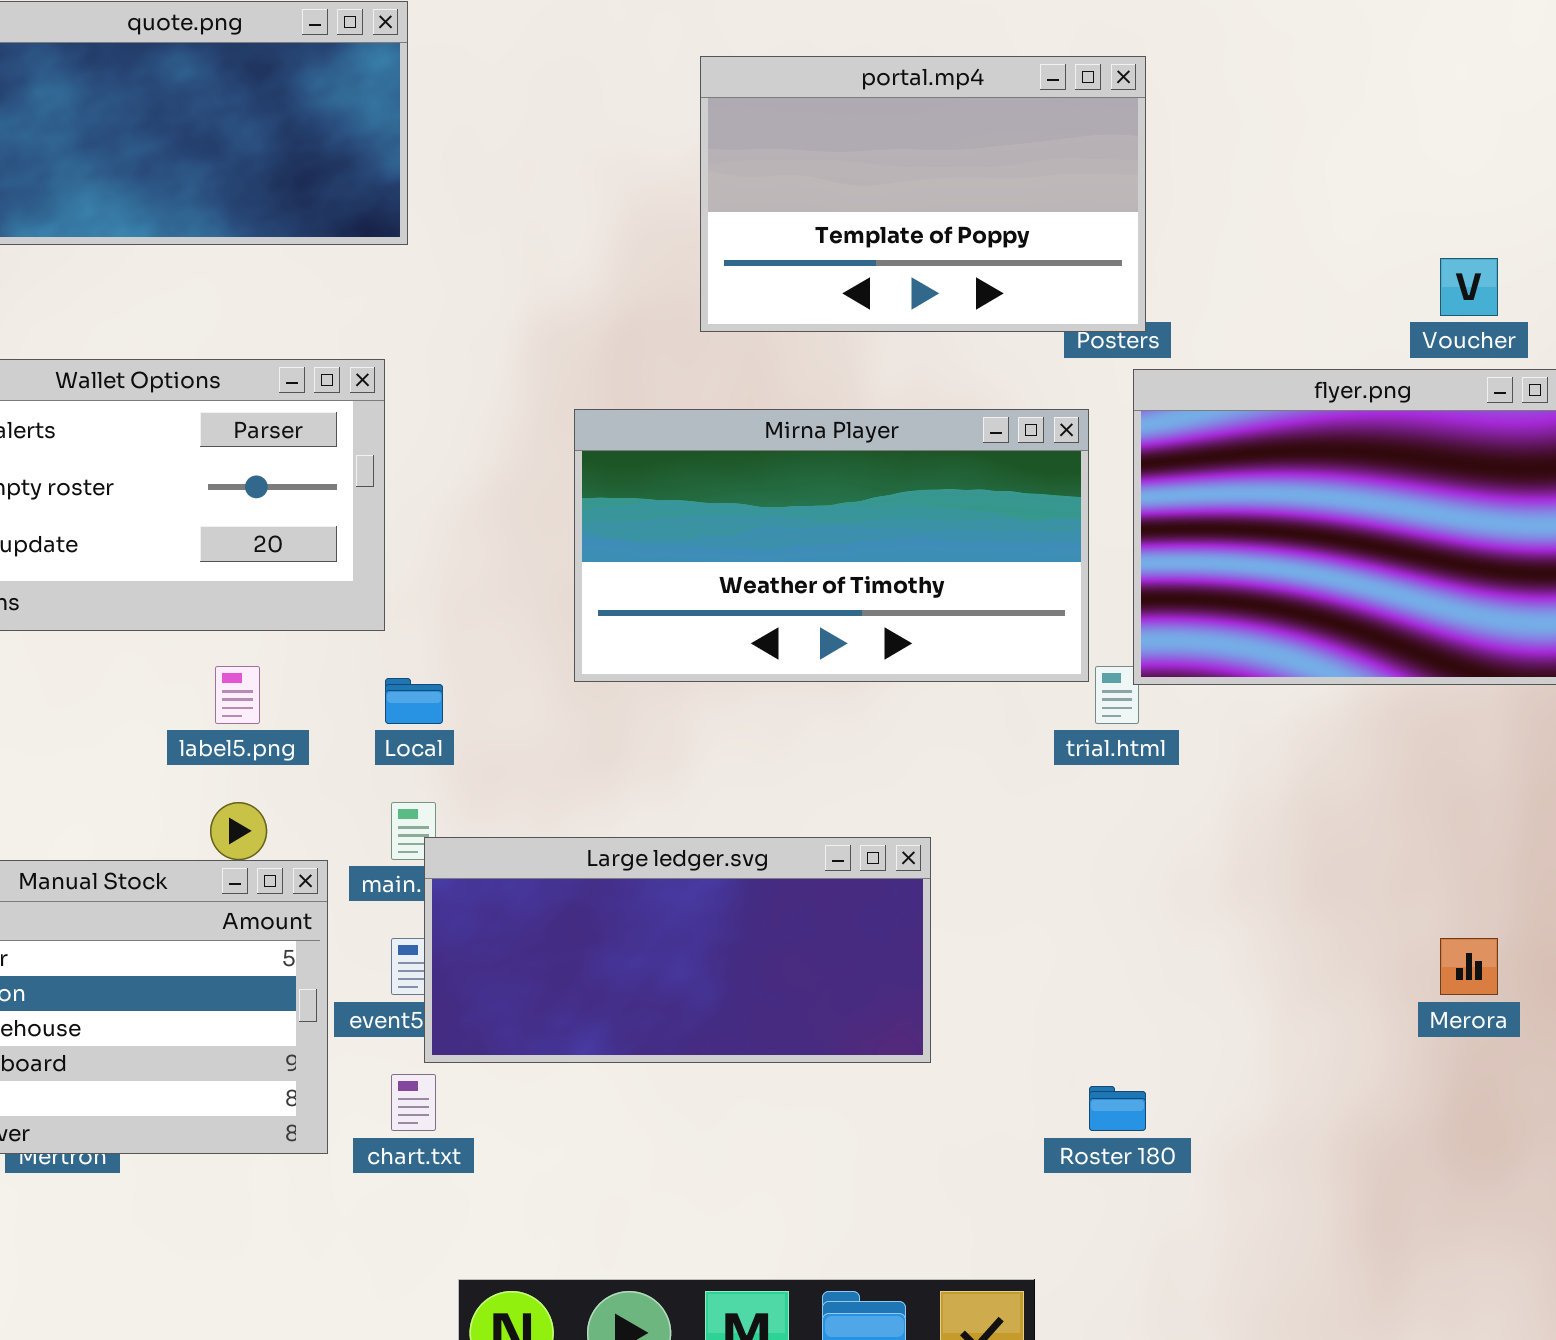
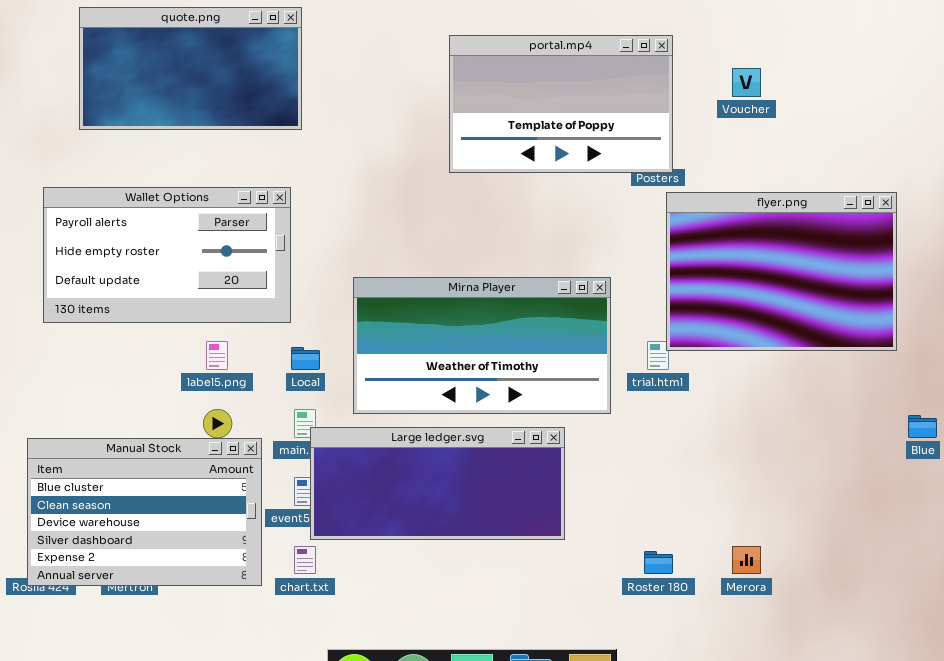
Voucher: [1440,258,1498,316] -> [732,68,761,97], moved
Mirna Player: [574,409,1089,682] -> [353,277,611,414], moved
Merora: [1440,938,1498,995] -> [732,546,761,574], moved

